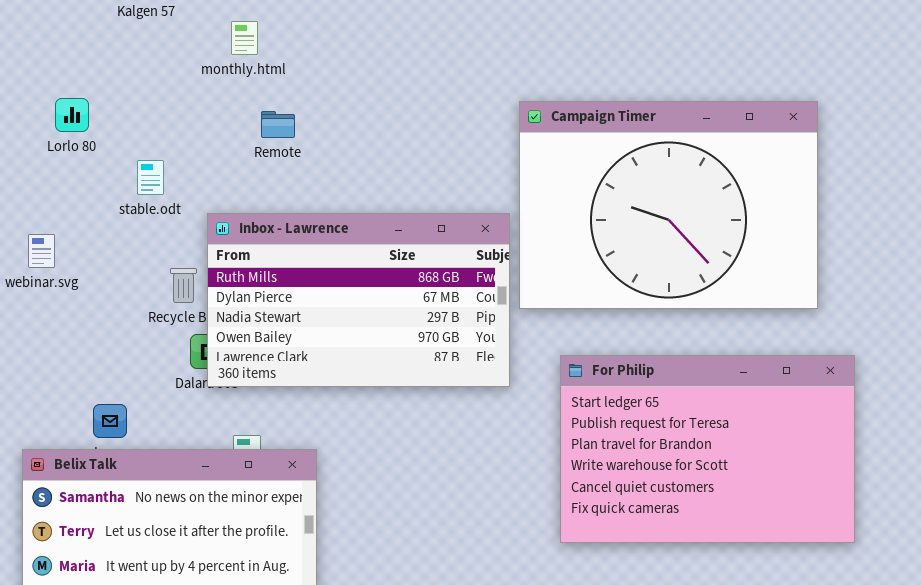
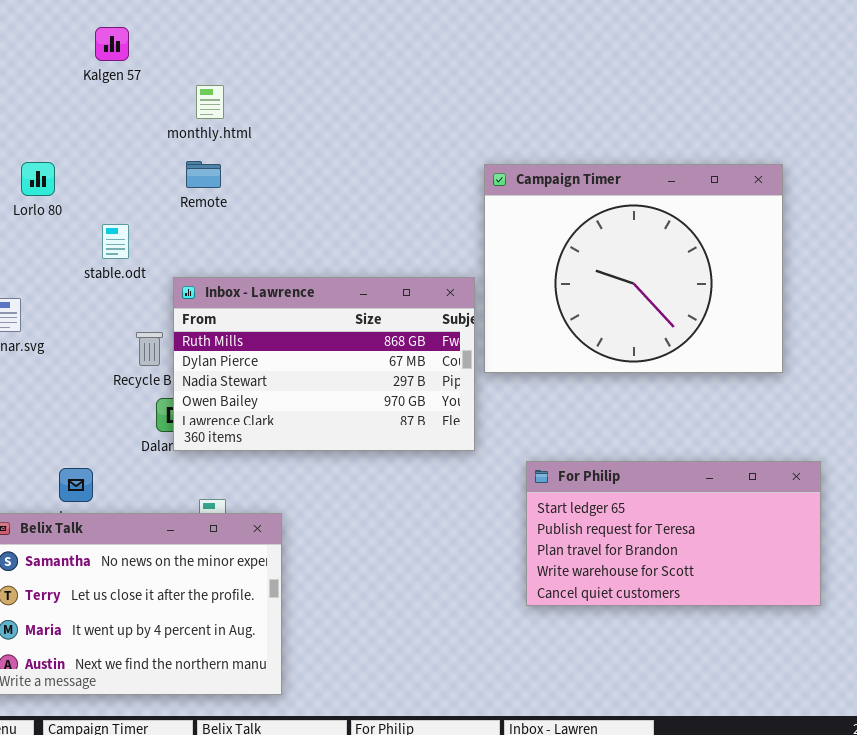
Remote: [261,111,295,138] -> [186,161,221,188], moved
For Philip: [560,355,855,543] -> [526,461,821,606], resized

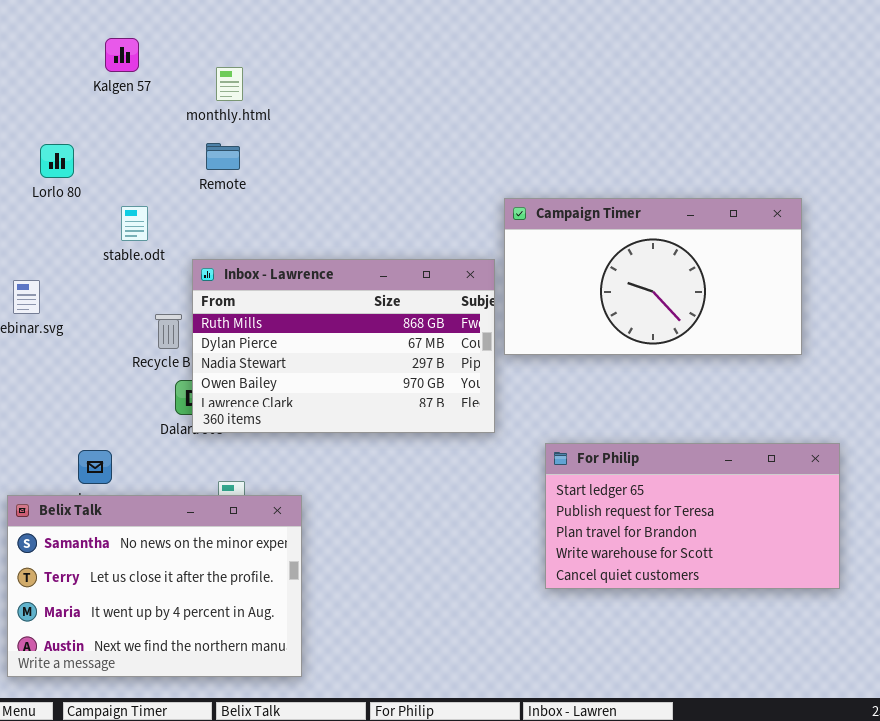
Kalgen 57: [95,27,129,61] -> [105,38,139,72], moved
Campaign Timer: [484,164,783,373] -> [504,198,802,355], resized

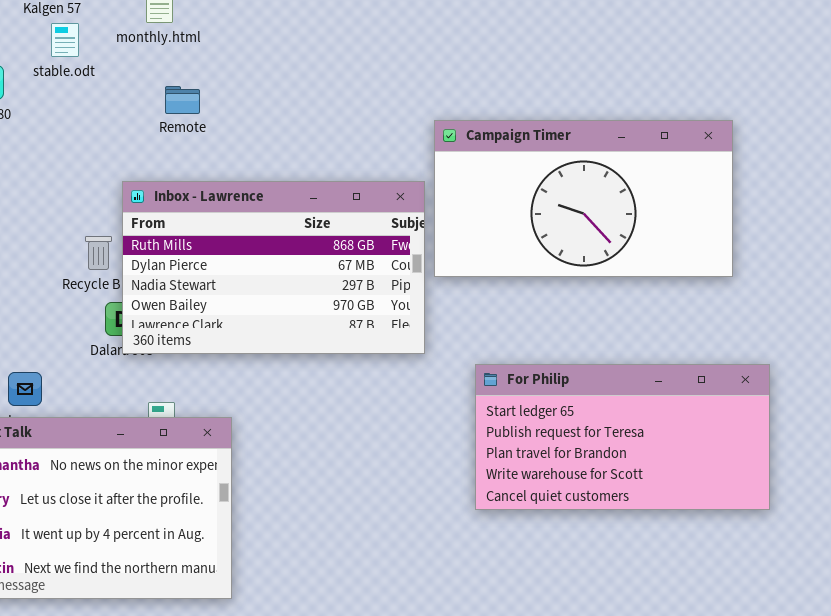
Remote: [206,143,240,170] -> [165,86,200,114], moved
stable.odt: [121,206,148,241] -> [51,23,79,57], moved

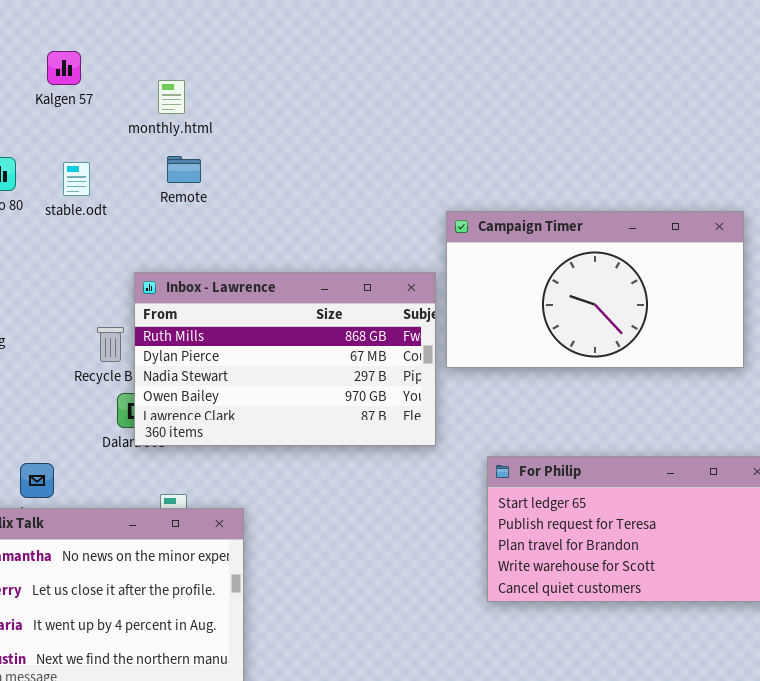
stable.odt: [51,23,79,57] -> [63,162,90,196], moved
Remote: [165,86,200,114] -> [167,156,201,183], moved

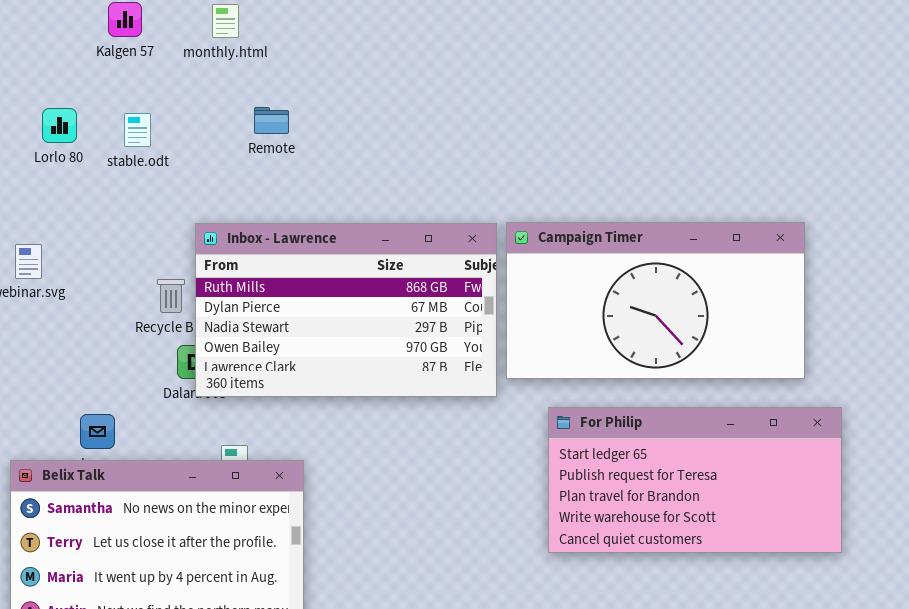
monthly.html: [158,80,185,114] -> [212,4,239,38], moved
Remote: [167,156,201,183] -> [254,107,289,134], moved
Campaign Timer: [446,211,744,368] -> [506,222,805,379], moved

